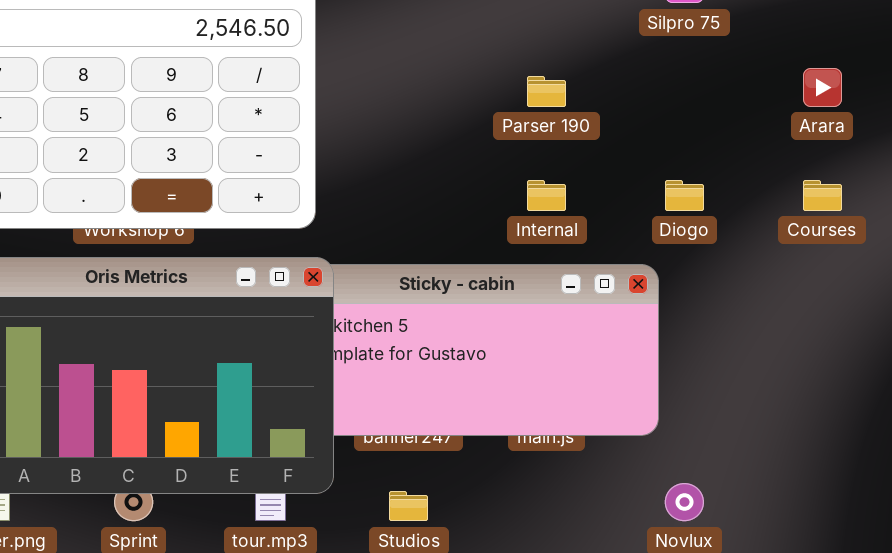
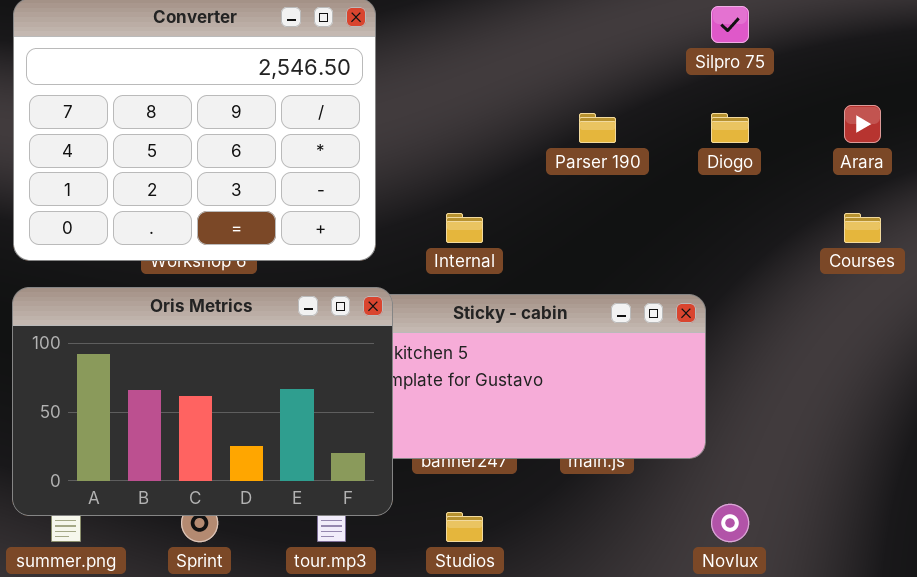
Internal: [527,180,566,211] -> [446,213,483,243], moved
Diogo: [665,180,704,211] -> [711,113,749,143], moved

